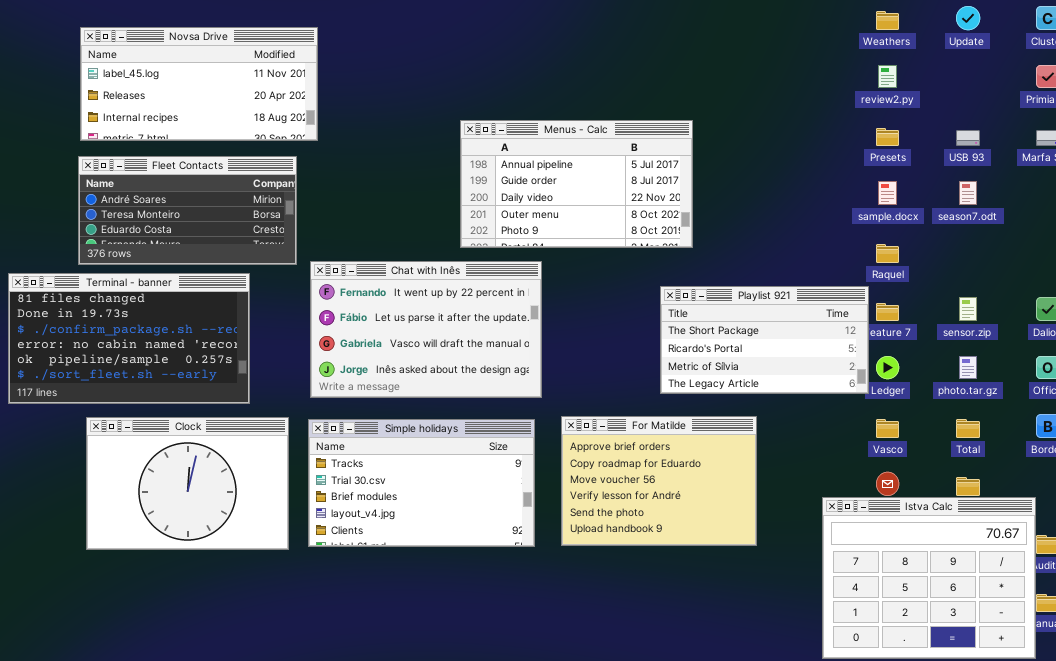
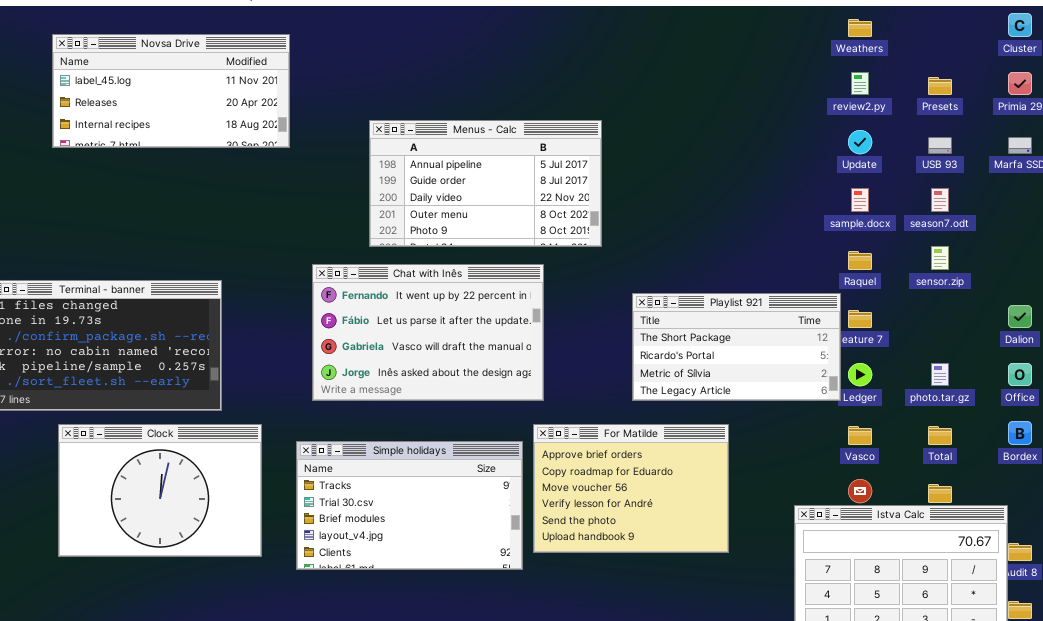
Update: [956,6,980,30] -> [848,130,872,154], moved
Menus - Calc: [460,120,693,248] -> [369,120,602,247], moved
Presets: [876,128,899,146] -> [928,77,952,95], moved
Fleet Contacts: [78,156,297,265] -> none, closed
Chat with Inês: [310,261,542,398] -> [312,264,544,401], moved
sensor.zip: [959,297,977,321] -> [931,246,949,270], moved
Simple holidays: [308,419,535,547] -> [296,441,523,570], moved

